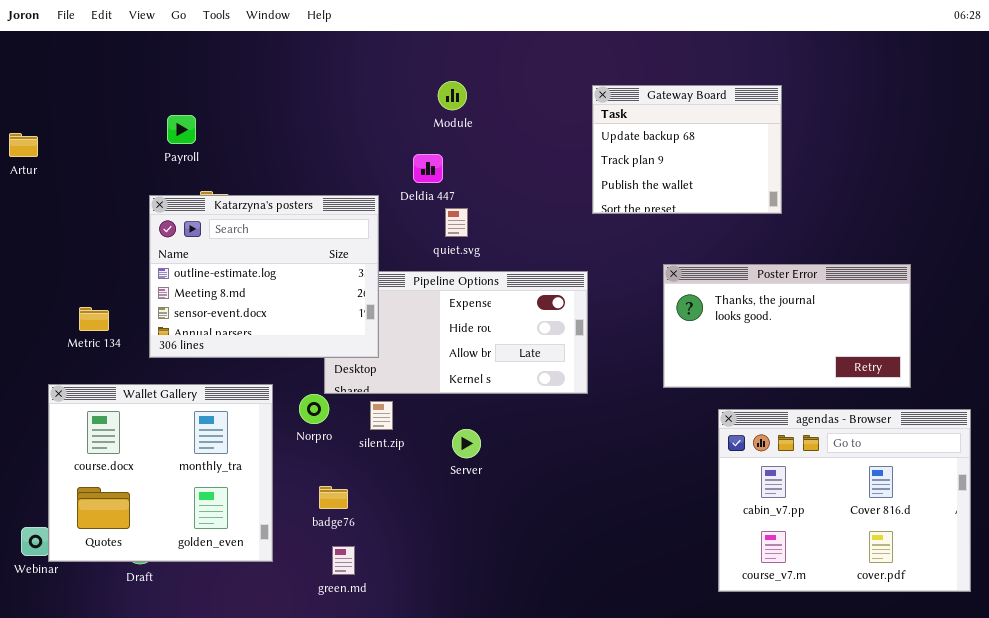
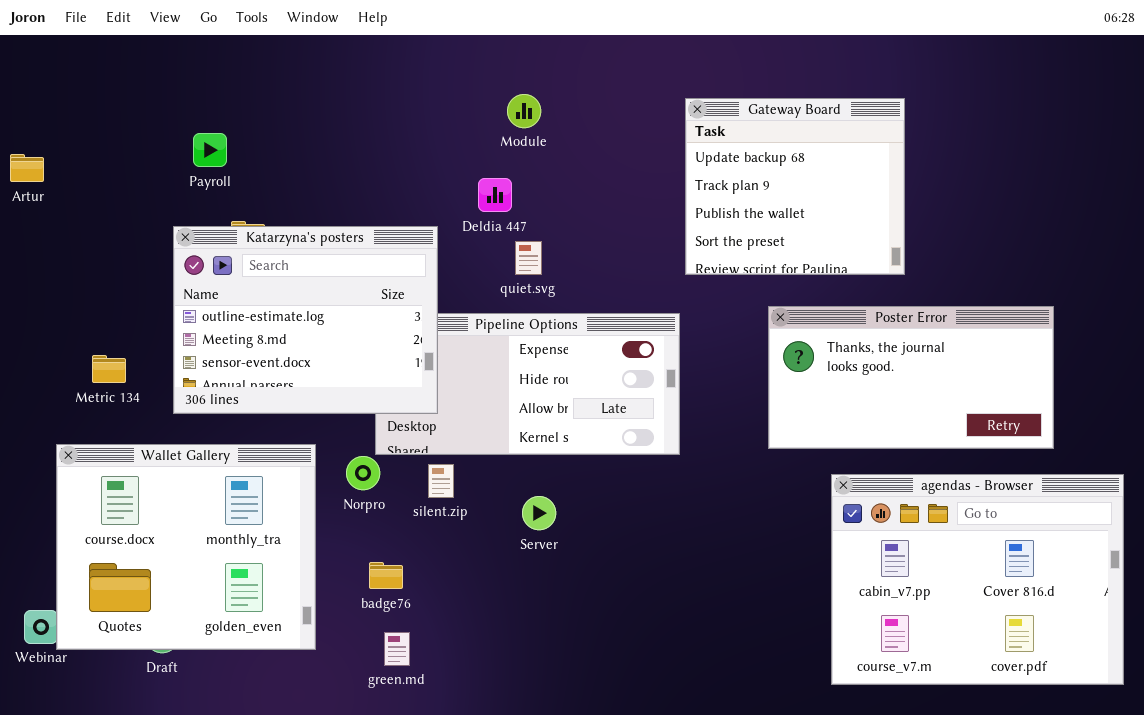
Gateway Board: [592,85,782,214] -> [685,98,905,275], resized

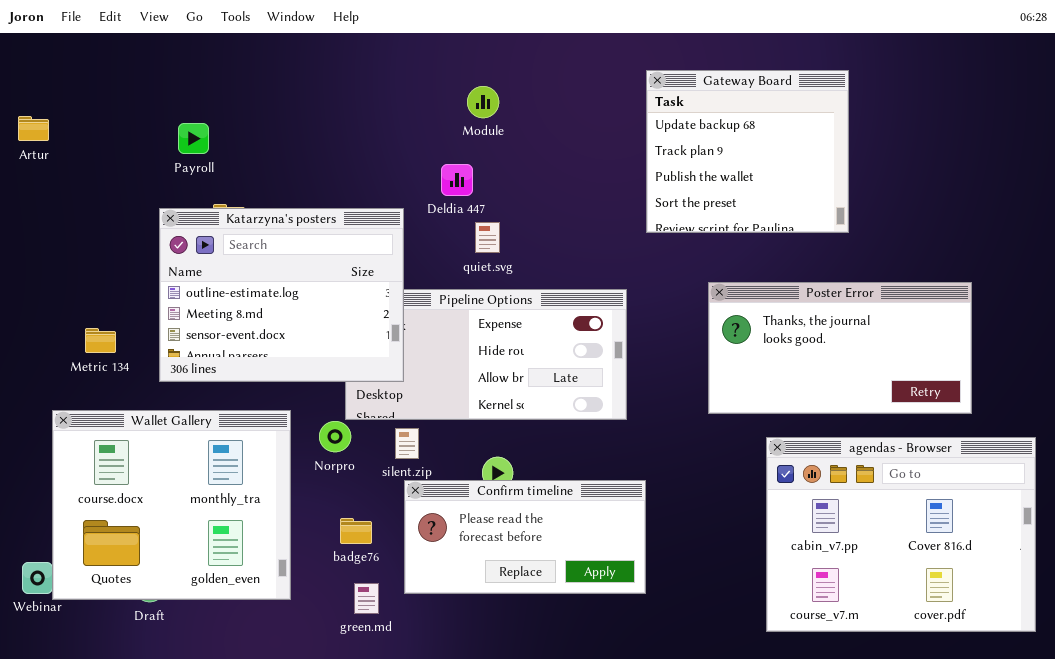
Gateway Board: [685,98,905,275] -> [646,70,849,233], moved
Artur: [10,154,44,182] -> [18,116,49,141], moved
Confirm timeline: none -> [404,480,646,594], opened

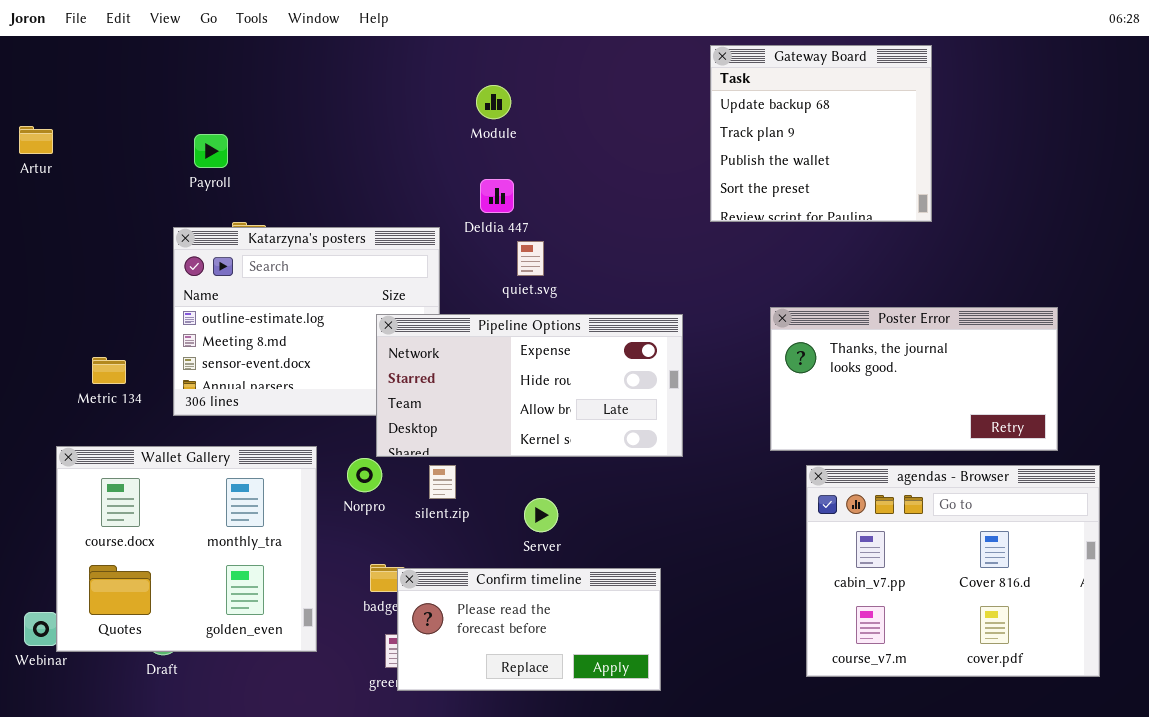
Gateway Board: [646,70,849,233] -> [710,45,932,222], moved
Module: [467,86,499,118] -> [476,85,511,119], moved
Pipeline Options: [345,289,627,420] -> [376,314,683,457], raised
agendas - Browser: [766,437,1036,632] -> [806,465,1100,677], moved
Confirm timeline: [404,480,646,594] -> [397,568,661,691], moved

